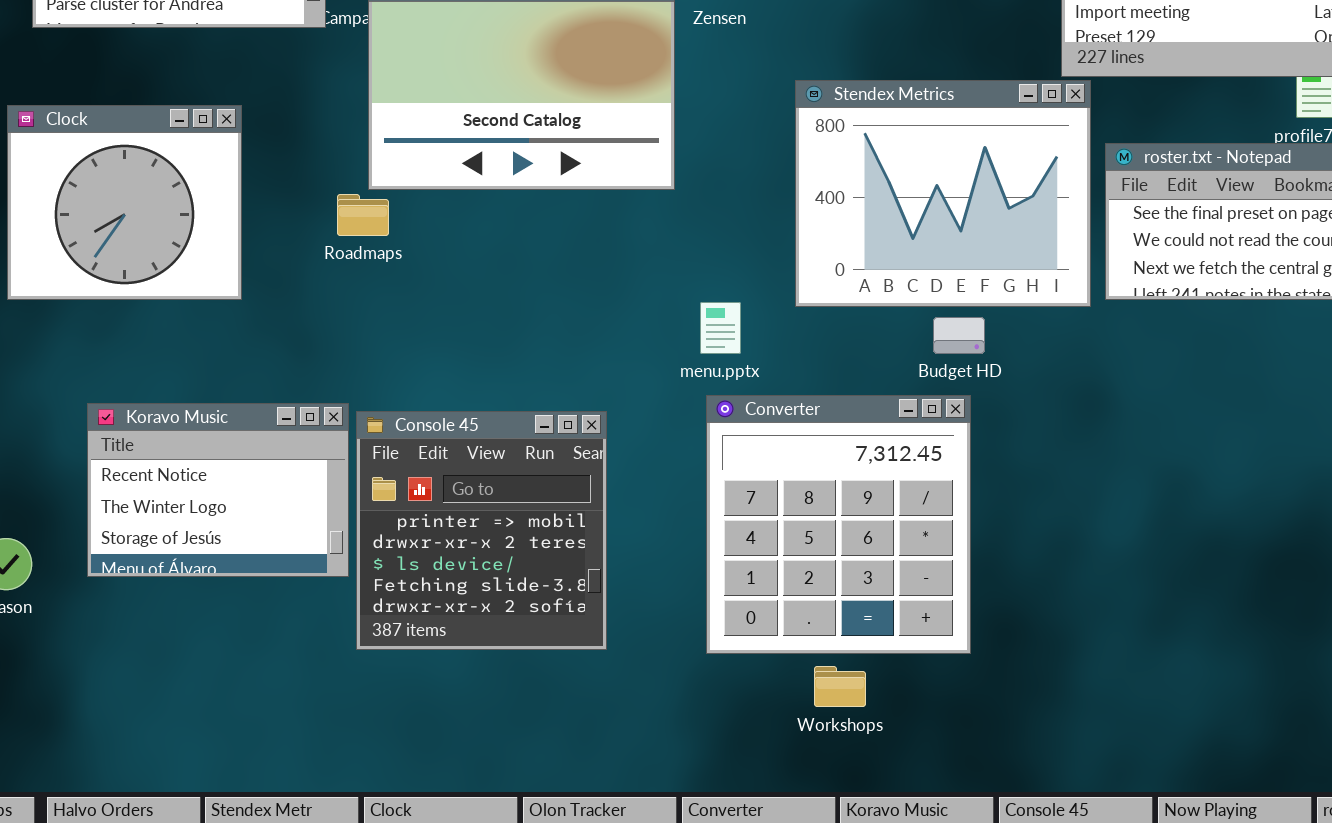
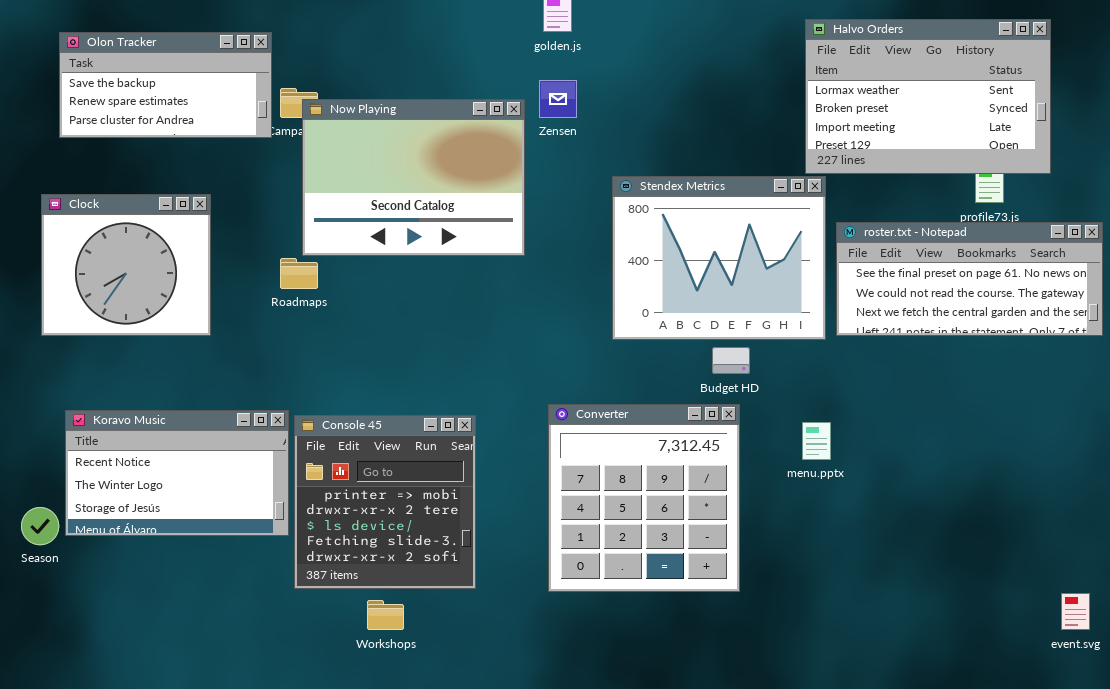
menu.pptx: [700,302,741,354] -> [802,422,831,460], moved
Koravo Music: [87,403,349,577] -> [65,410,289,536], resized
Workshops: [814,666,866,707] -> [367,600,404,630], moved

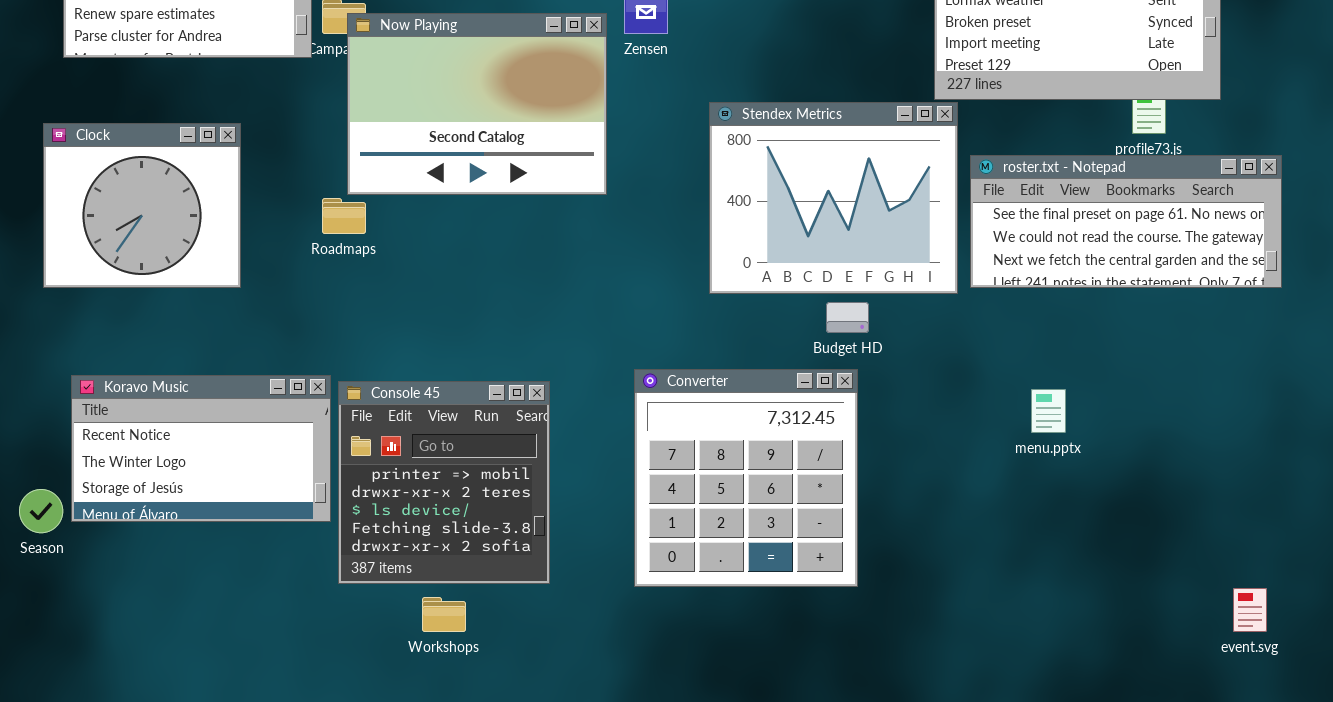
menu.pptx: [802,422,831,460] -> [1031,389,1066,433], moved

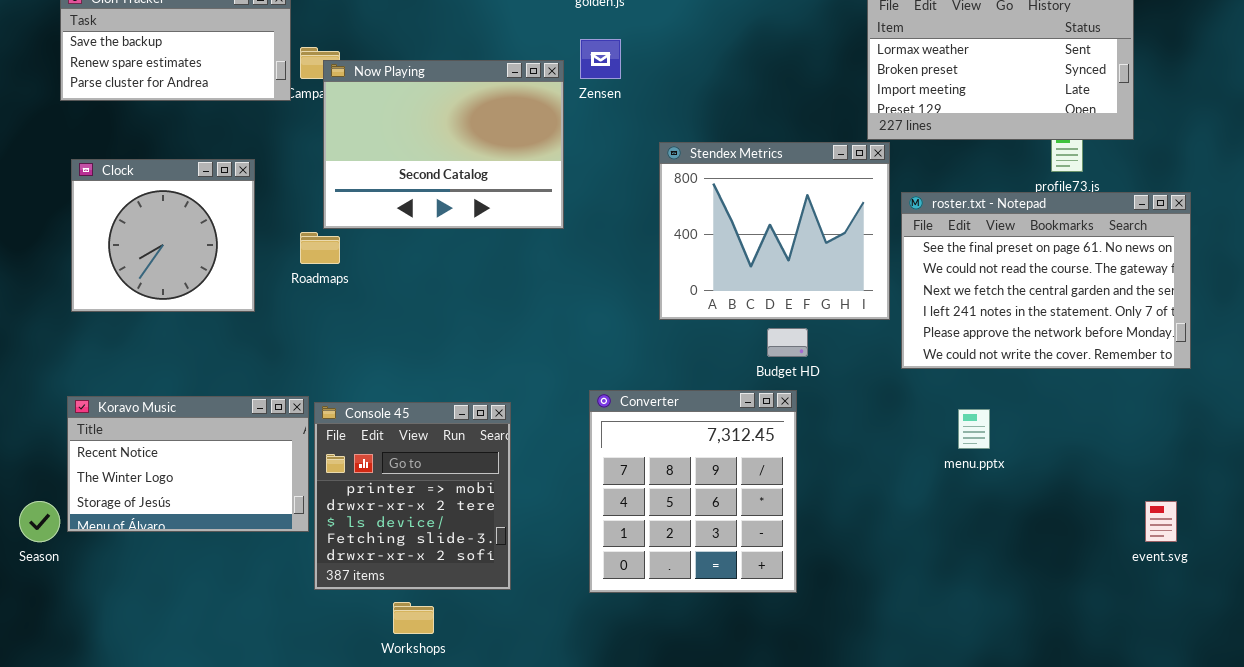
Clock: [43,123,241,288] -> [71,159,255,312], moved
roster.txt - Notepad: [970,155,1282,288] -> [901,192,1191,369], resized
event.svg: [1233,588,1267,632] -> [1145,501,1177,542], moved

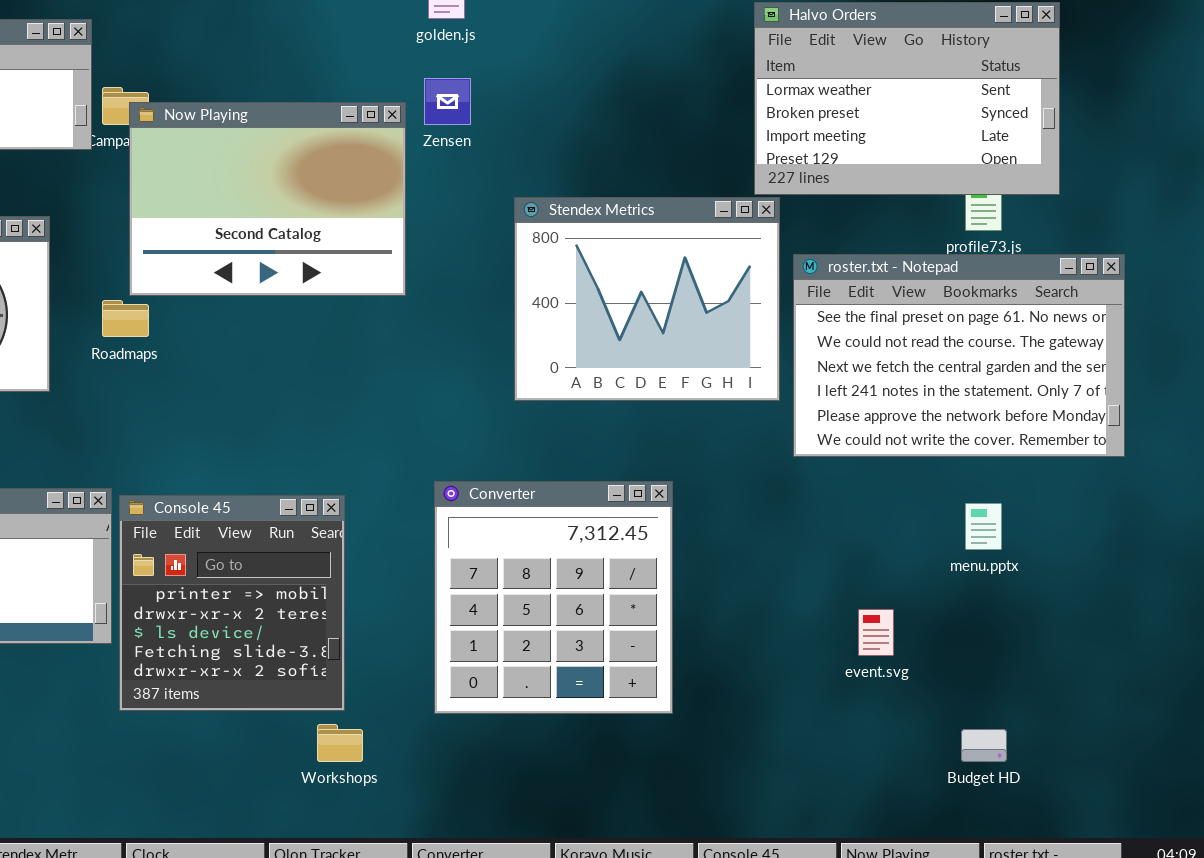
Budget HD: [767,328,808,357] -> [961,729,1007,762], moved
menu.pptx: [958,409,990,449] -> [965,503,1002,550], moved
event.svg: [1145,501,1177,542] -> [858,609,894,656], moved
Workshops: [393,602,434,634] -> [317,724,363,762], moved

